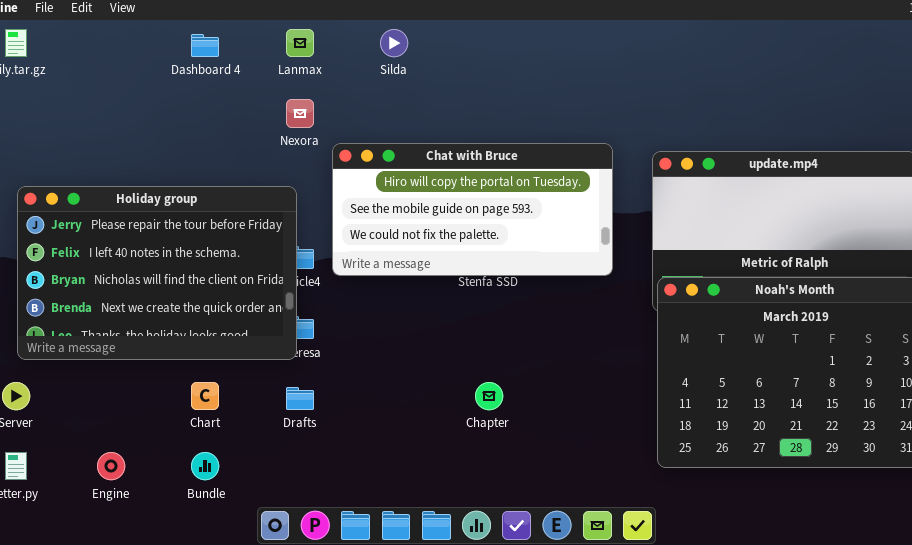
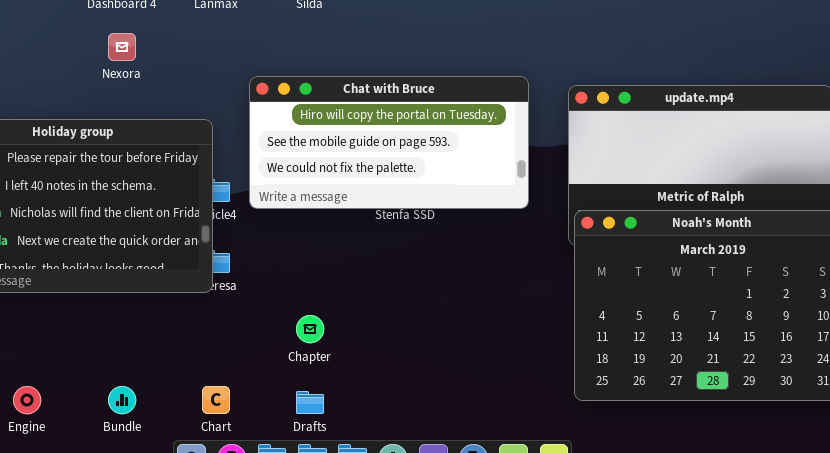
Nexora: [286,99,314,128] -> [108,33,136,61], moved
Chart: [191,382,219,410] -> [202,386,230,414], moved
Chapter: [475,382,503,410] -> [296,315,324,343], moved
Drafts: [286,387,314,410] -> [296,391,324,414], moved

